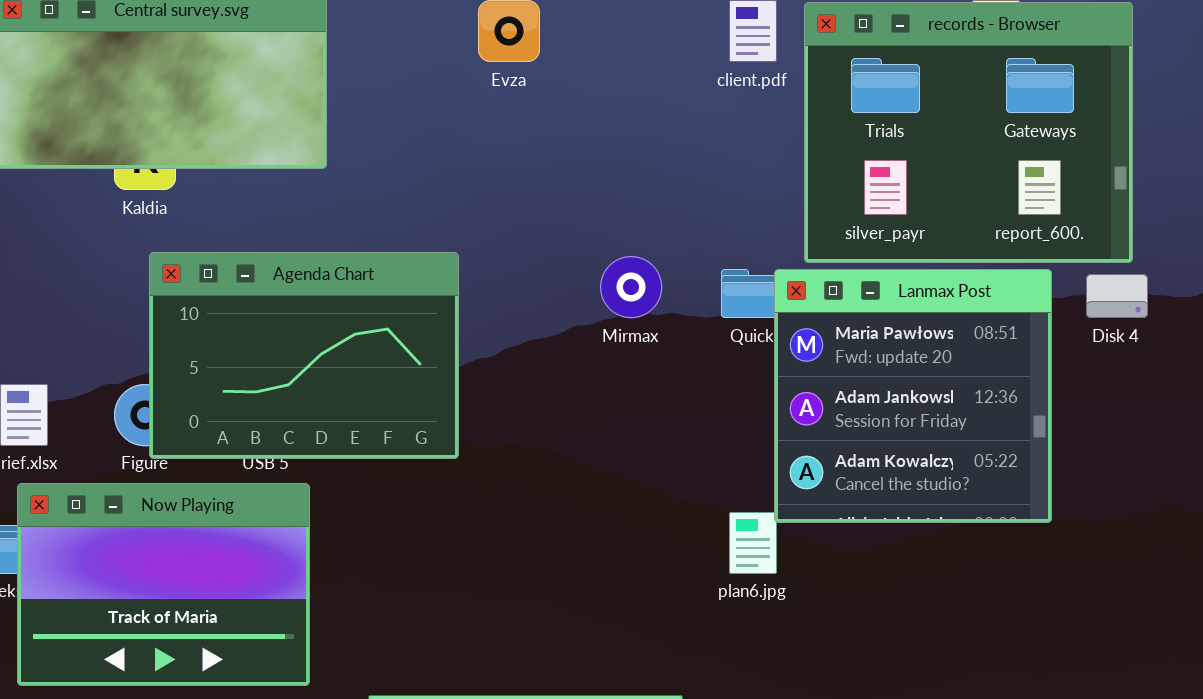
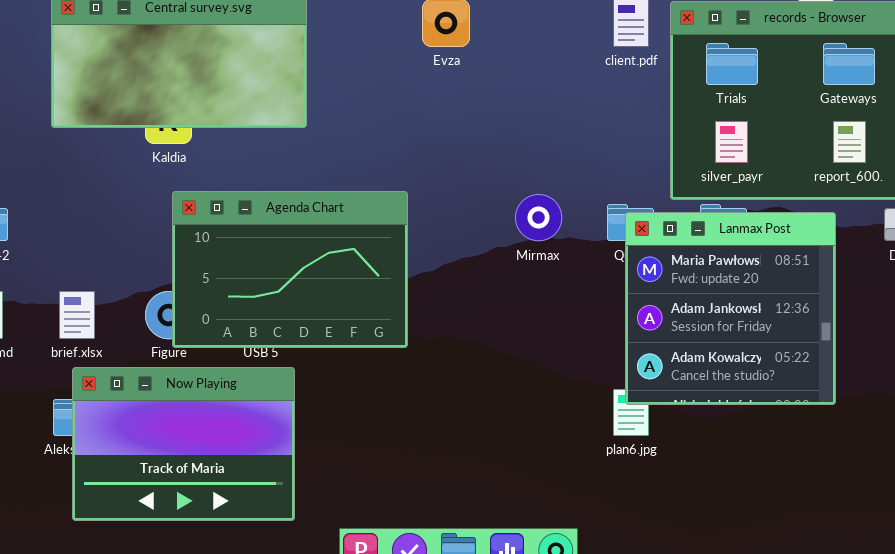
Lanmax Post: [774,269,1052,523] -> [625,212,836,405], moved

